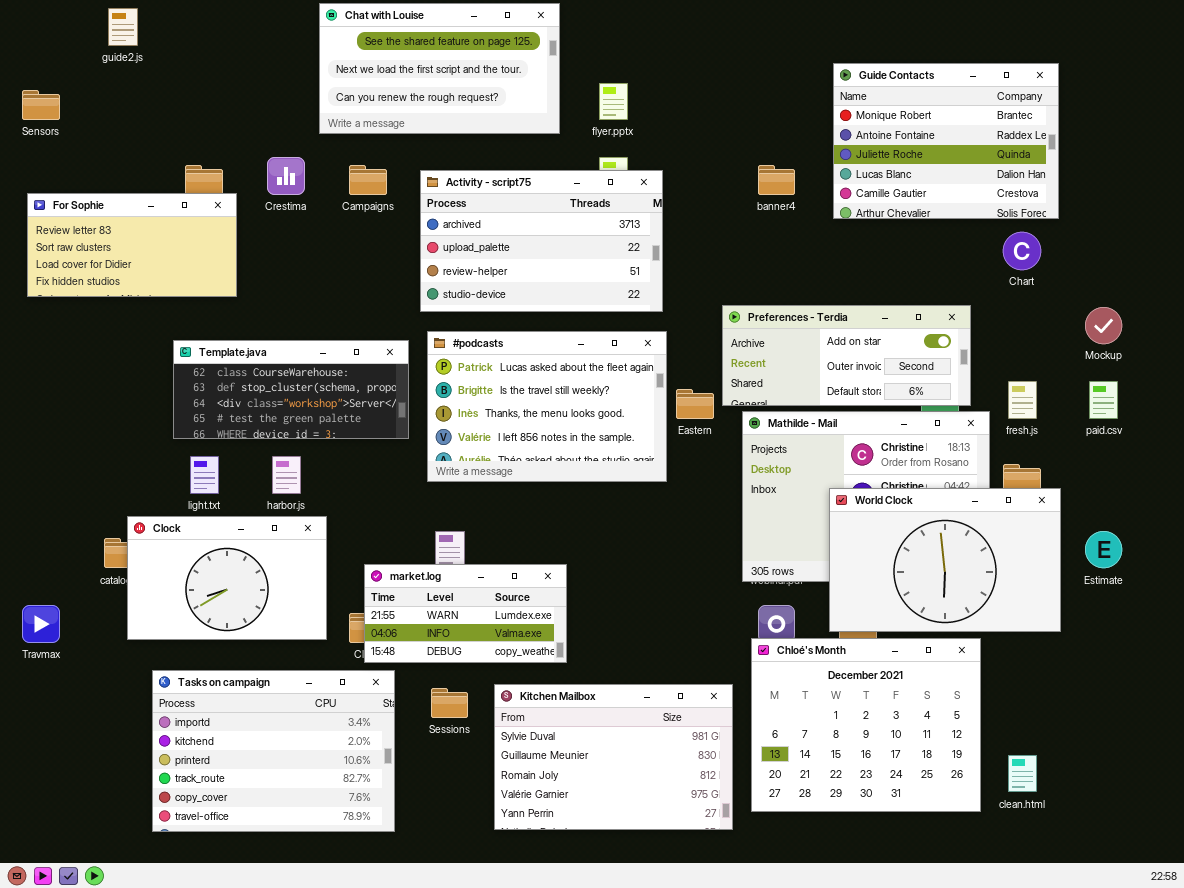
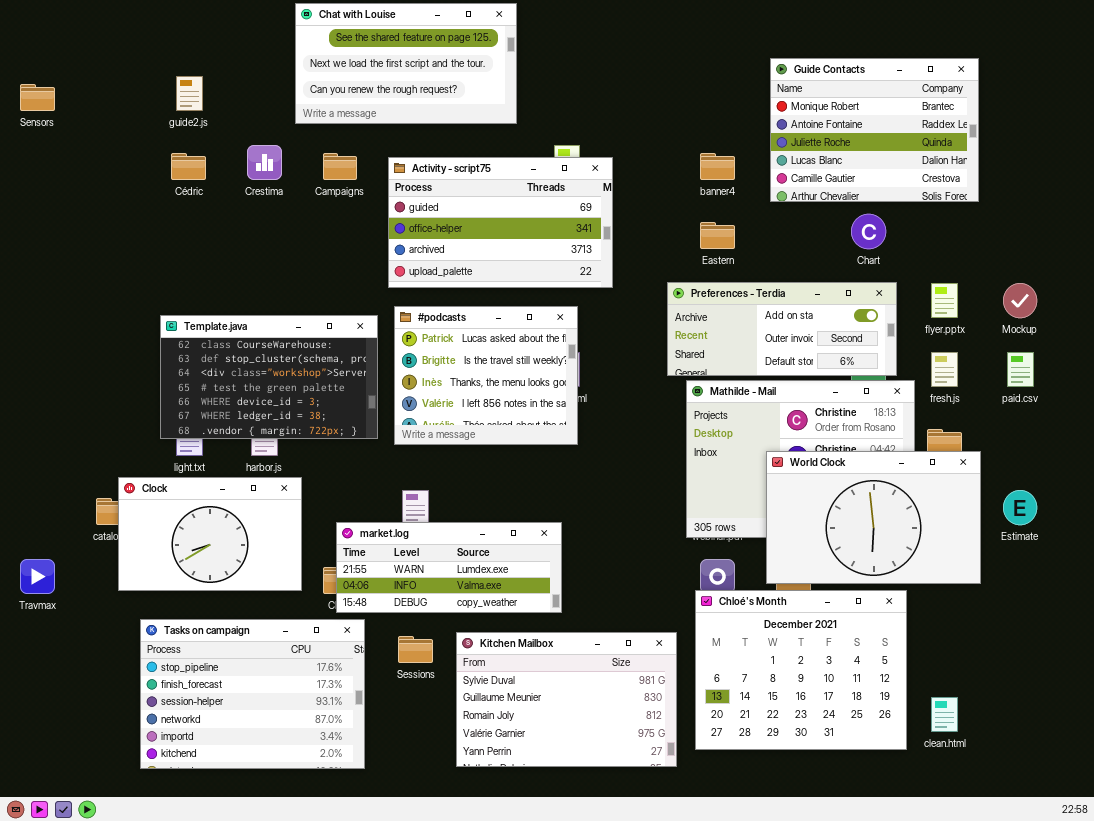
guide2.js: [108,8,138,46] -> [176,76,203,111], moved
flyer.pptx: [599,83,628,120] -> [931,283,958,318], moved
Activity - script75: [420,170,663,312] -> [388,157,613,288], scrolled up 2 rows
For Sophie: [27,193,237,297] -> none, closed
Chart: [1003,232,1041,270] -> [851,214,886,249], moved
#podcasts: [427,331,667,482] -> [394,306,578,445], resized
Template.java: [173,340,409,439] -> [160,315,378,439], resized
Eastern: [676,389,714,419] -> [700,222,735,249], moved
market.log: [364,564,567,663] -> [336,522,562,613], resized
Tasks on campaign: [152,670,395,832] -> [140,619,365,769], scrolled up 4 rows

